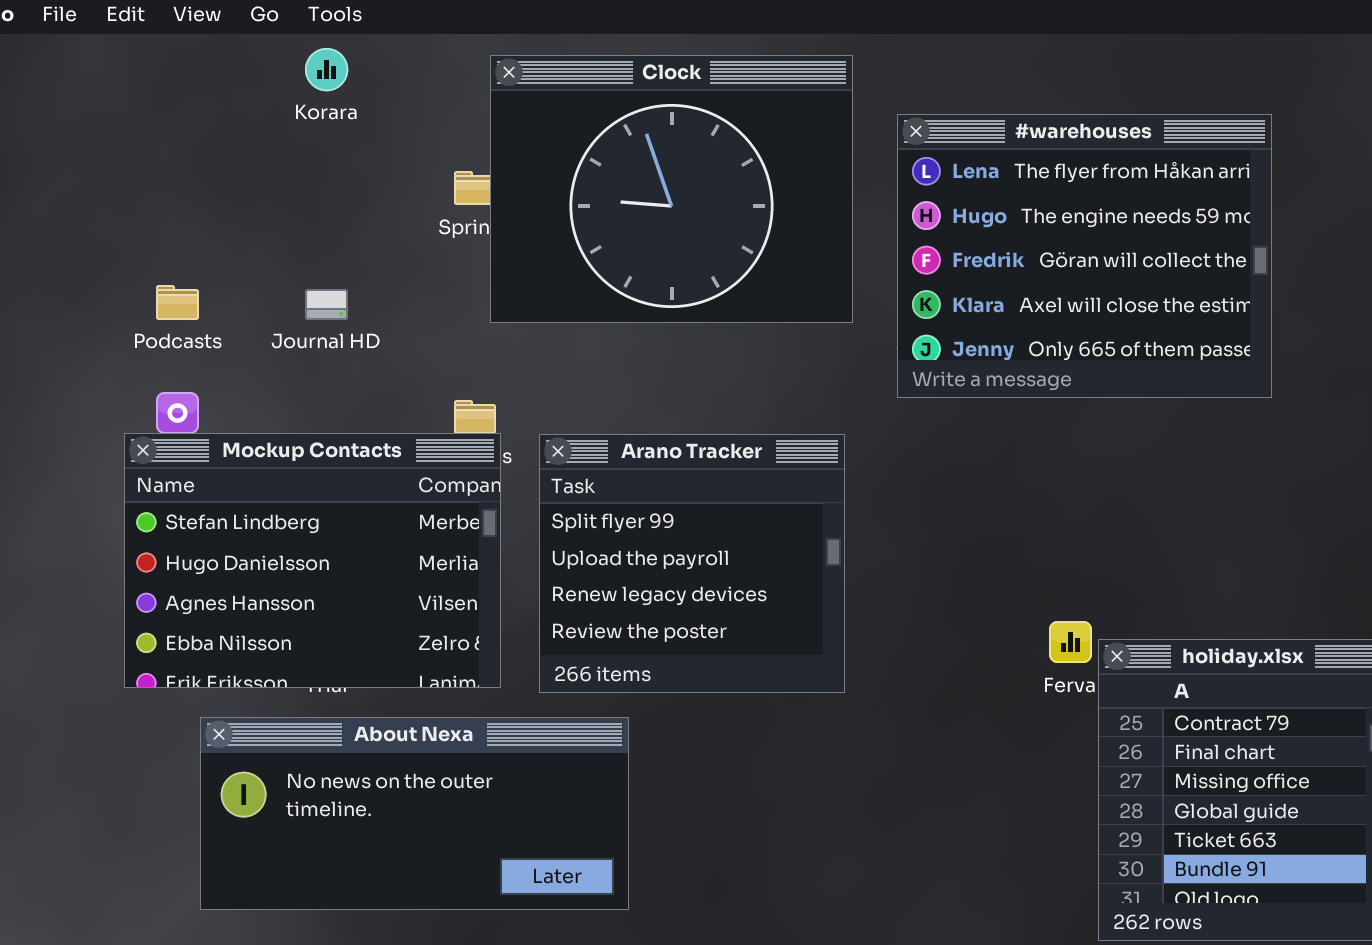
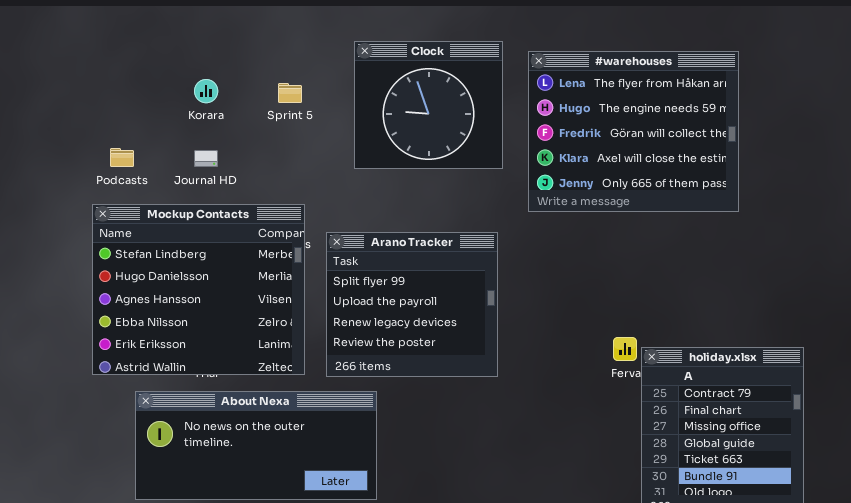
Korara: [305,48,348,91] -> [194,79,218,103], moved
Clock: [490,55,853,323] -> [354,41,503,169], resized
Mockup Contacts: [124,433,501,688] -> [92,204,305,375], resized

